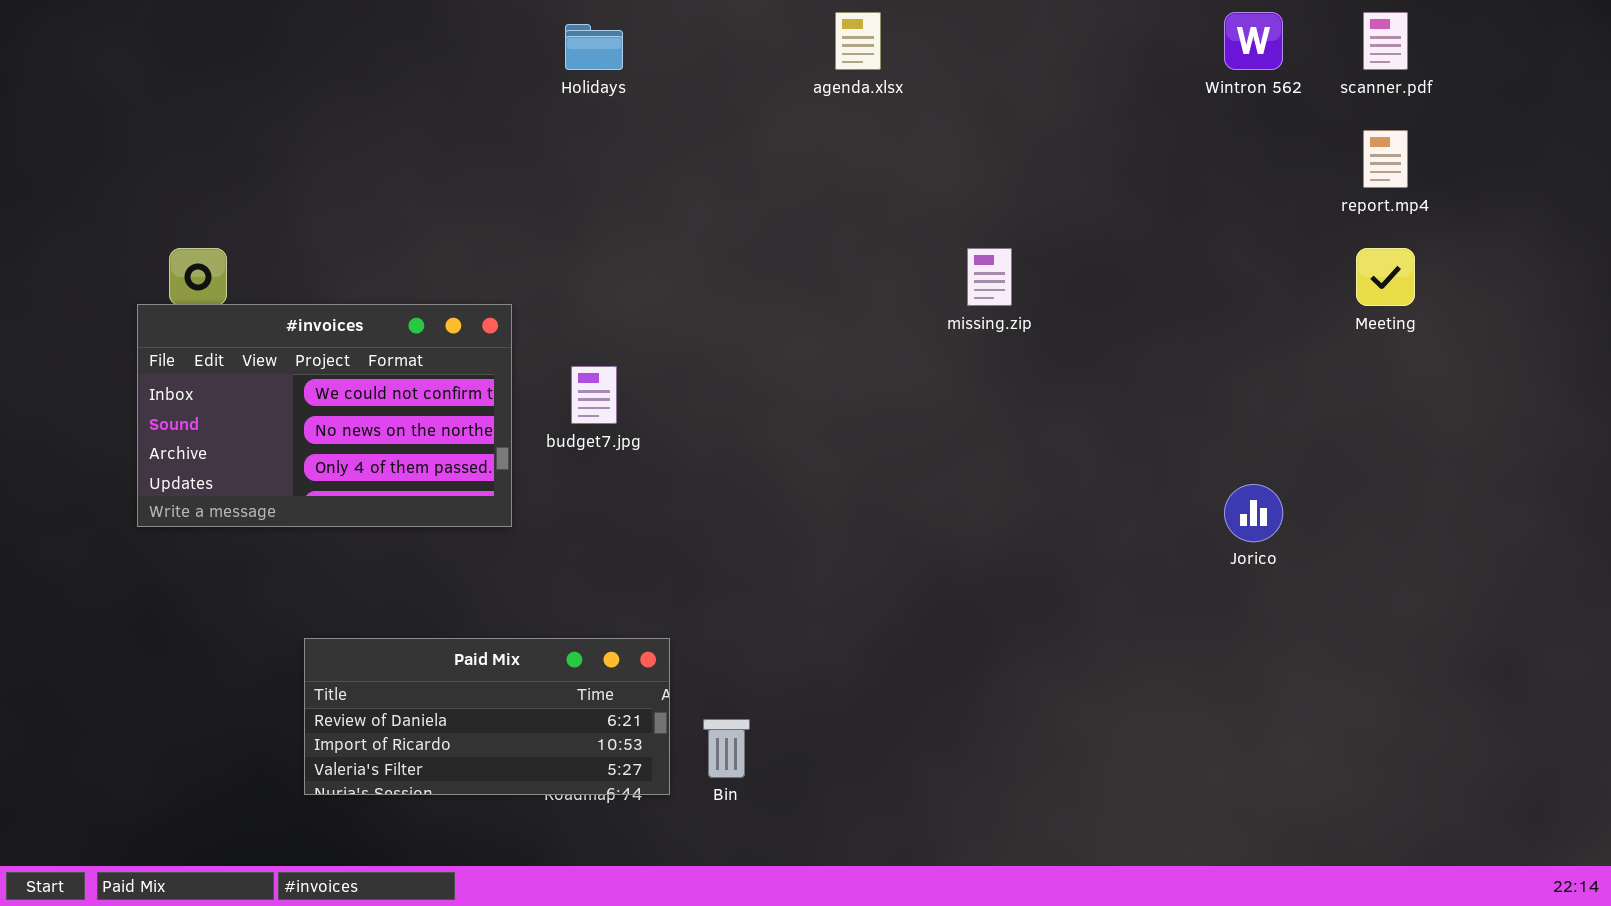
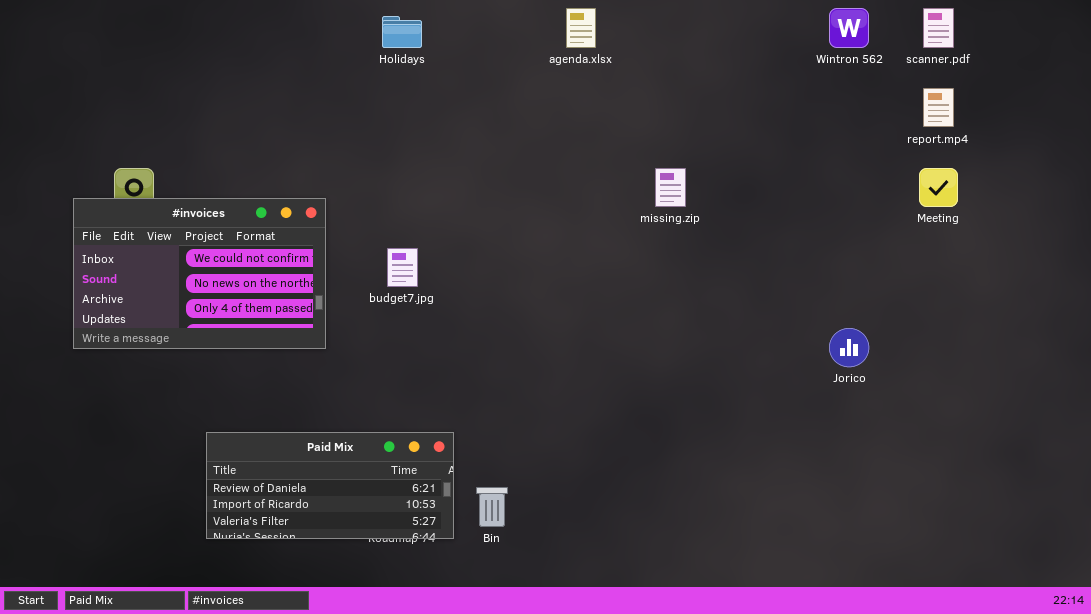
#invoices: [137,304,512,527] -> [73,198,326,349], moved

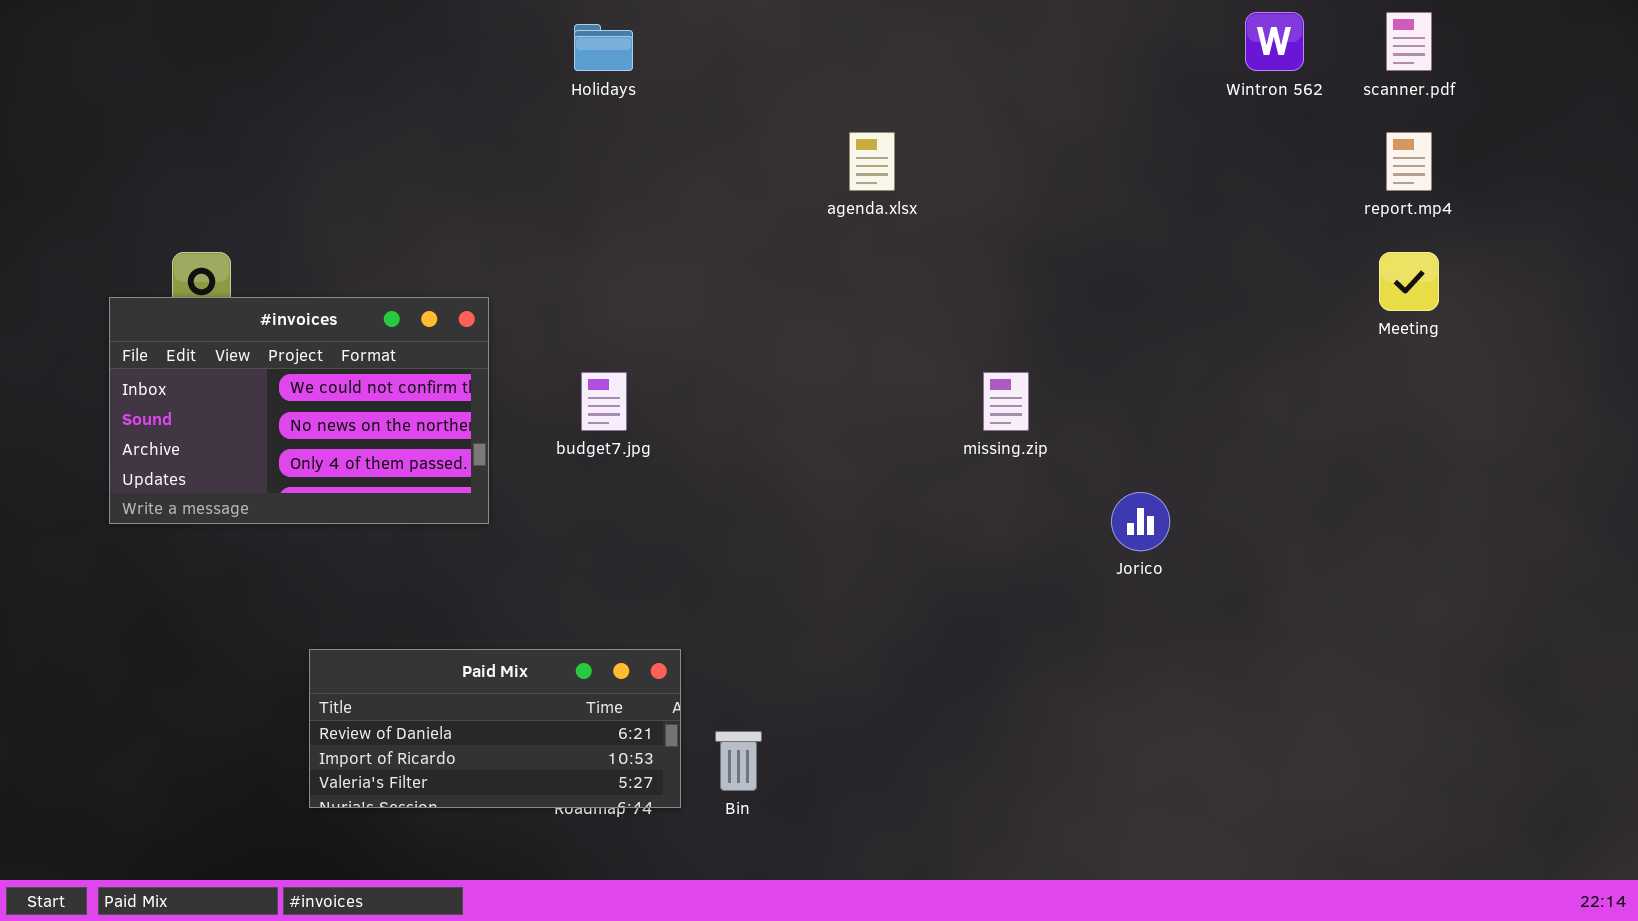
agenda.xlsx: [566,8,596,48] -> [849,132,895,191], moved
missing.zip: [655,168,686,207] -> [983,372,1029,431], moved
Jorico: [829,328,869,367] -> [1111,492,1170,551], moved

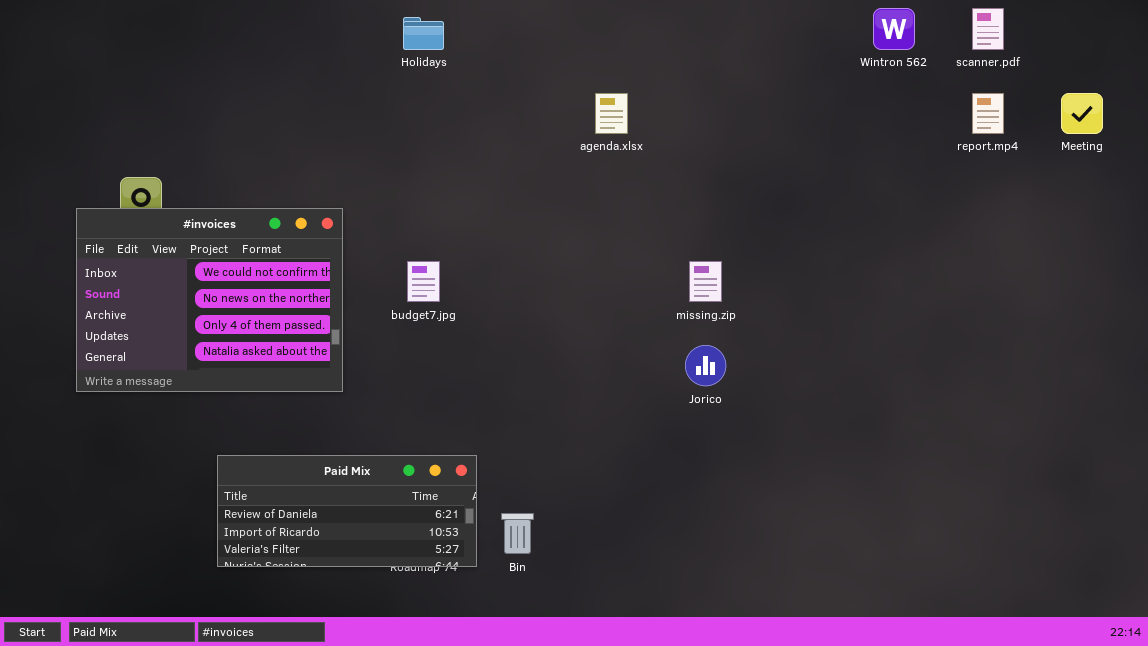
Meeting: [1379,252,1439,311] -> [1061,93,1103,134], moved
#invoices: [109,297,489,524] -> [76,208,343,392], resized
Jorico: [1111,492,1170,551] -> [685,345,726,386], moved

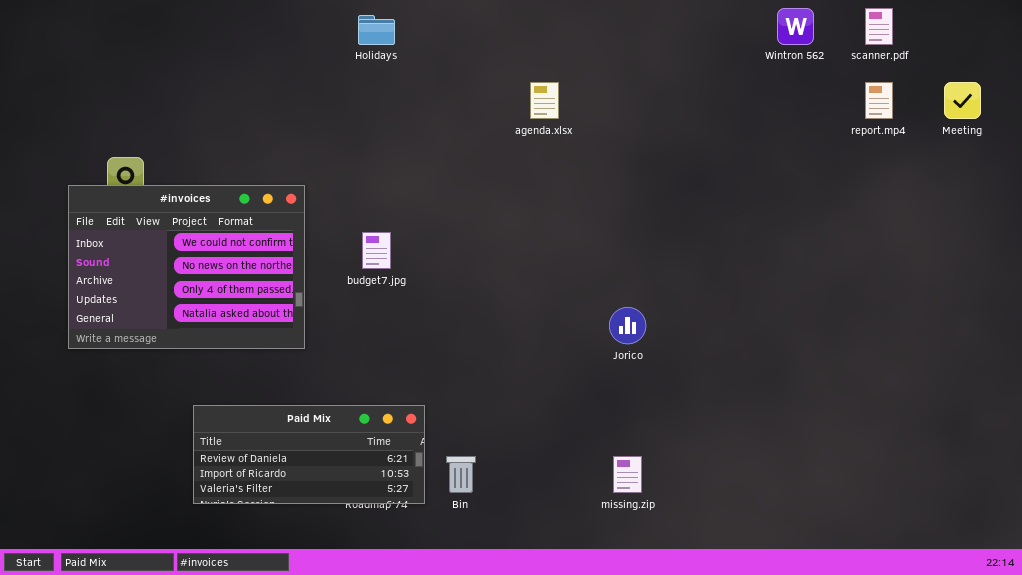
missing.zip: [689,261,722,302] -> [613,456,642,493], moved

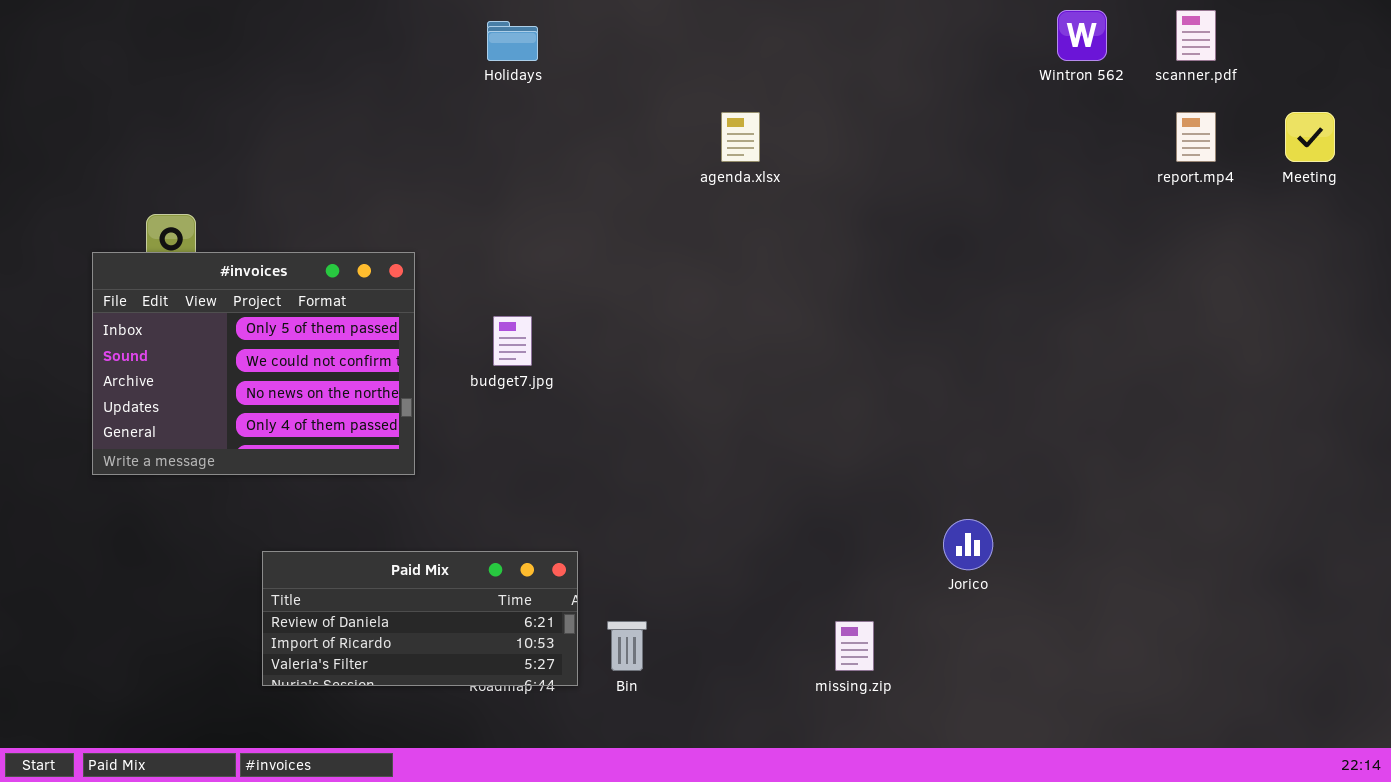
#invoices: [68,185,305,349] -> [92,252,415,475], scrolled up 1 row
Jorico: [609,307,646,344] -> [943,519,993,570], moved

